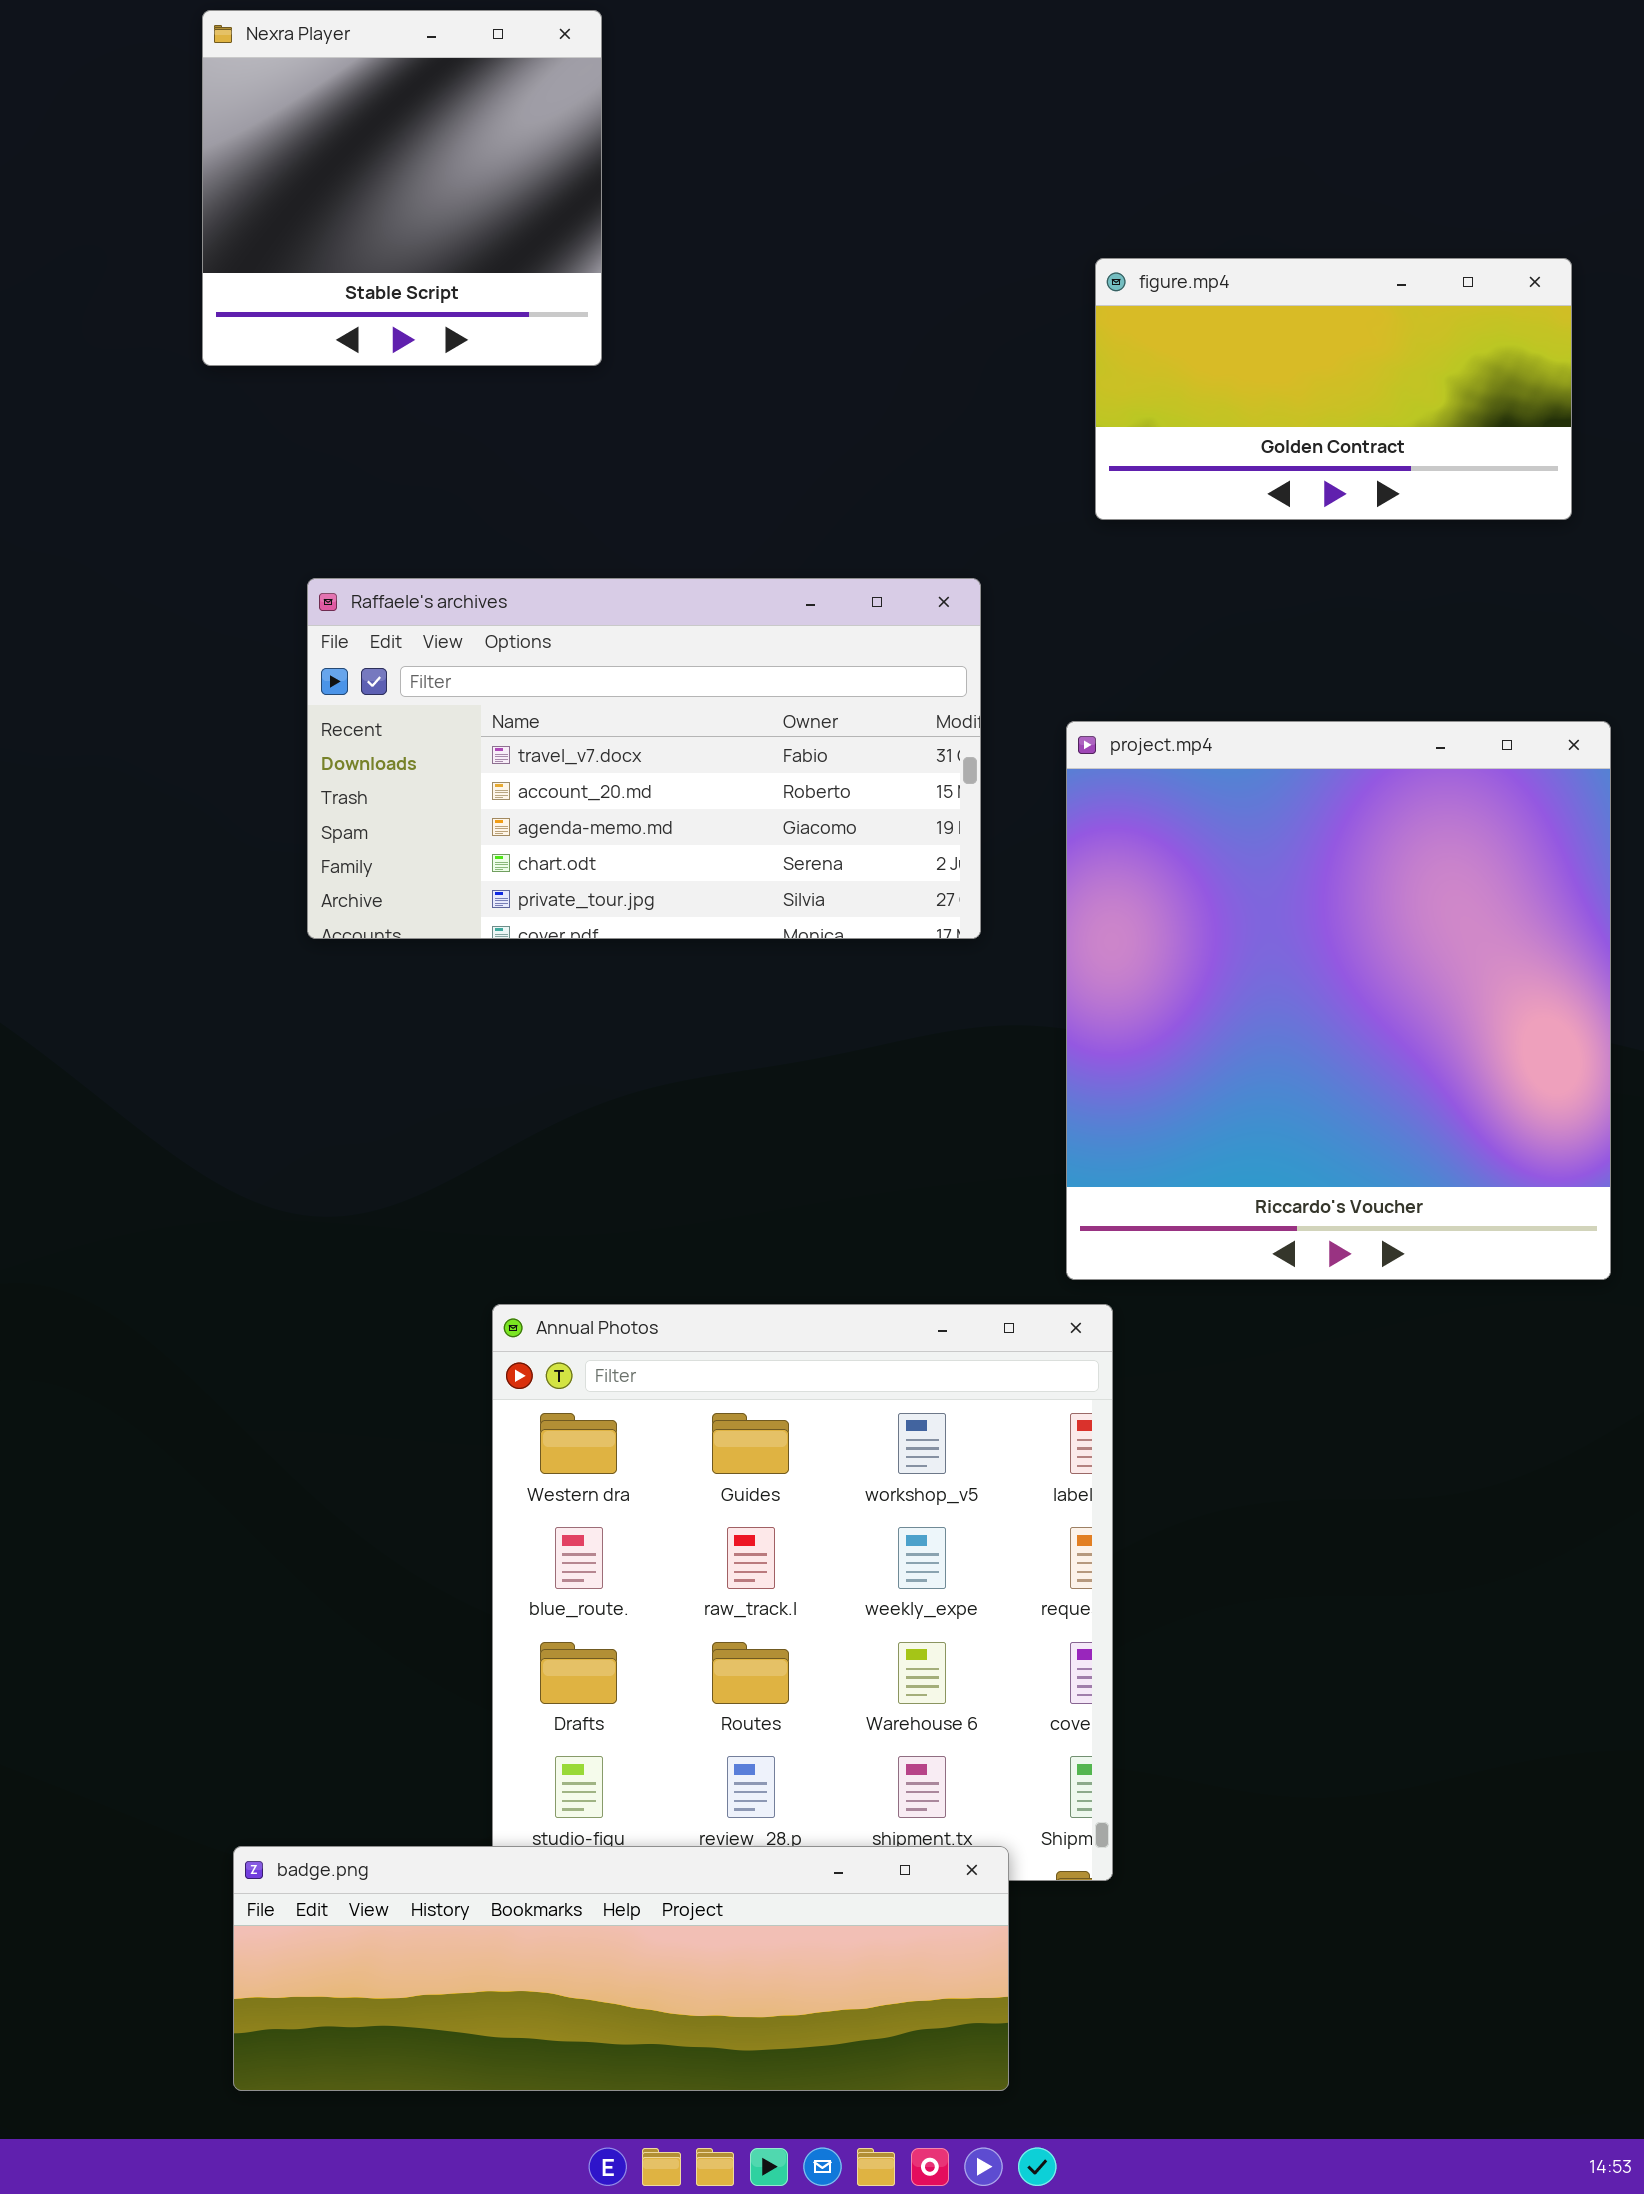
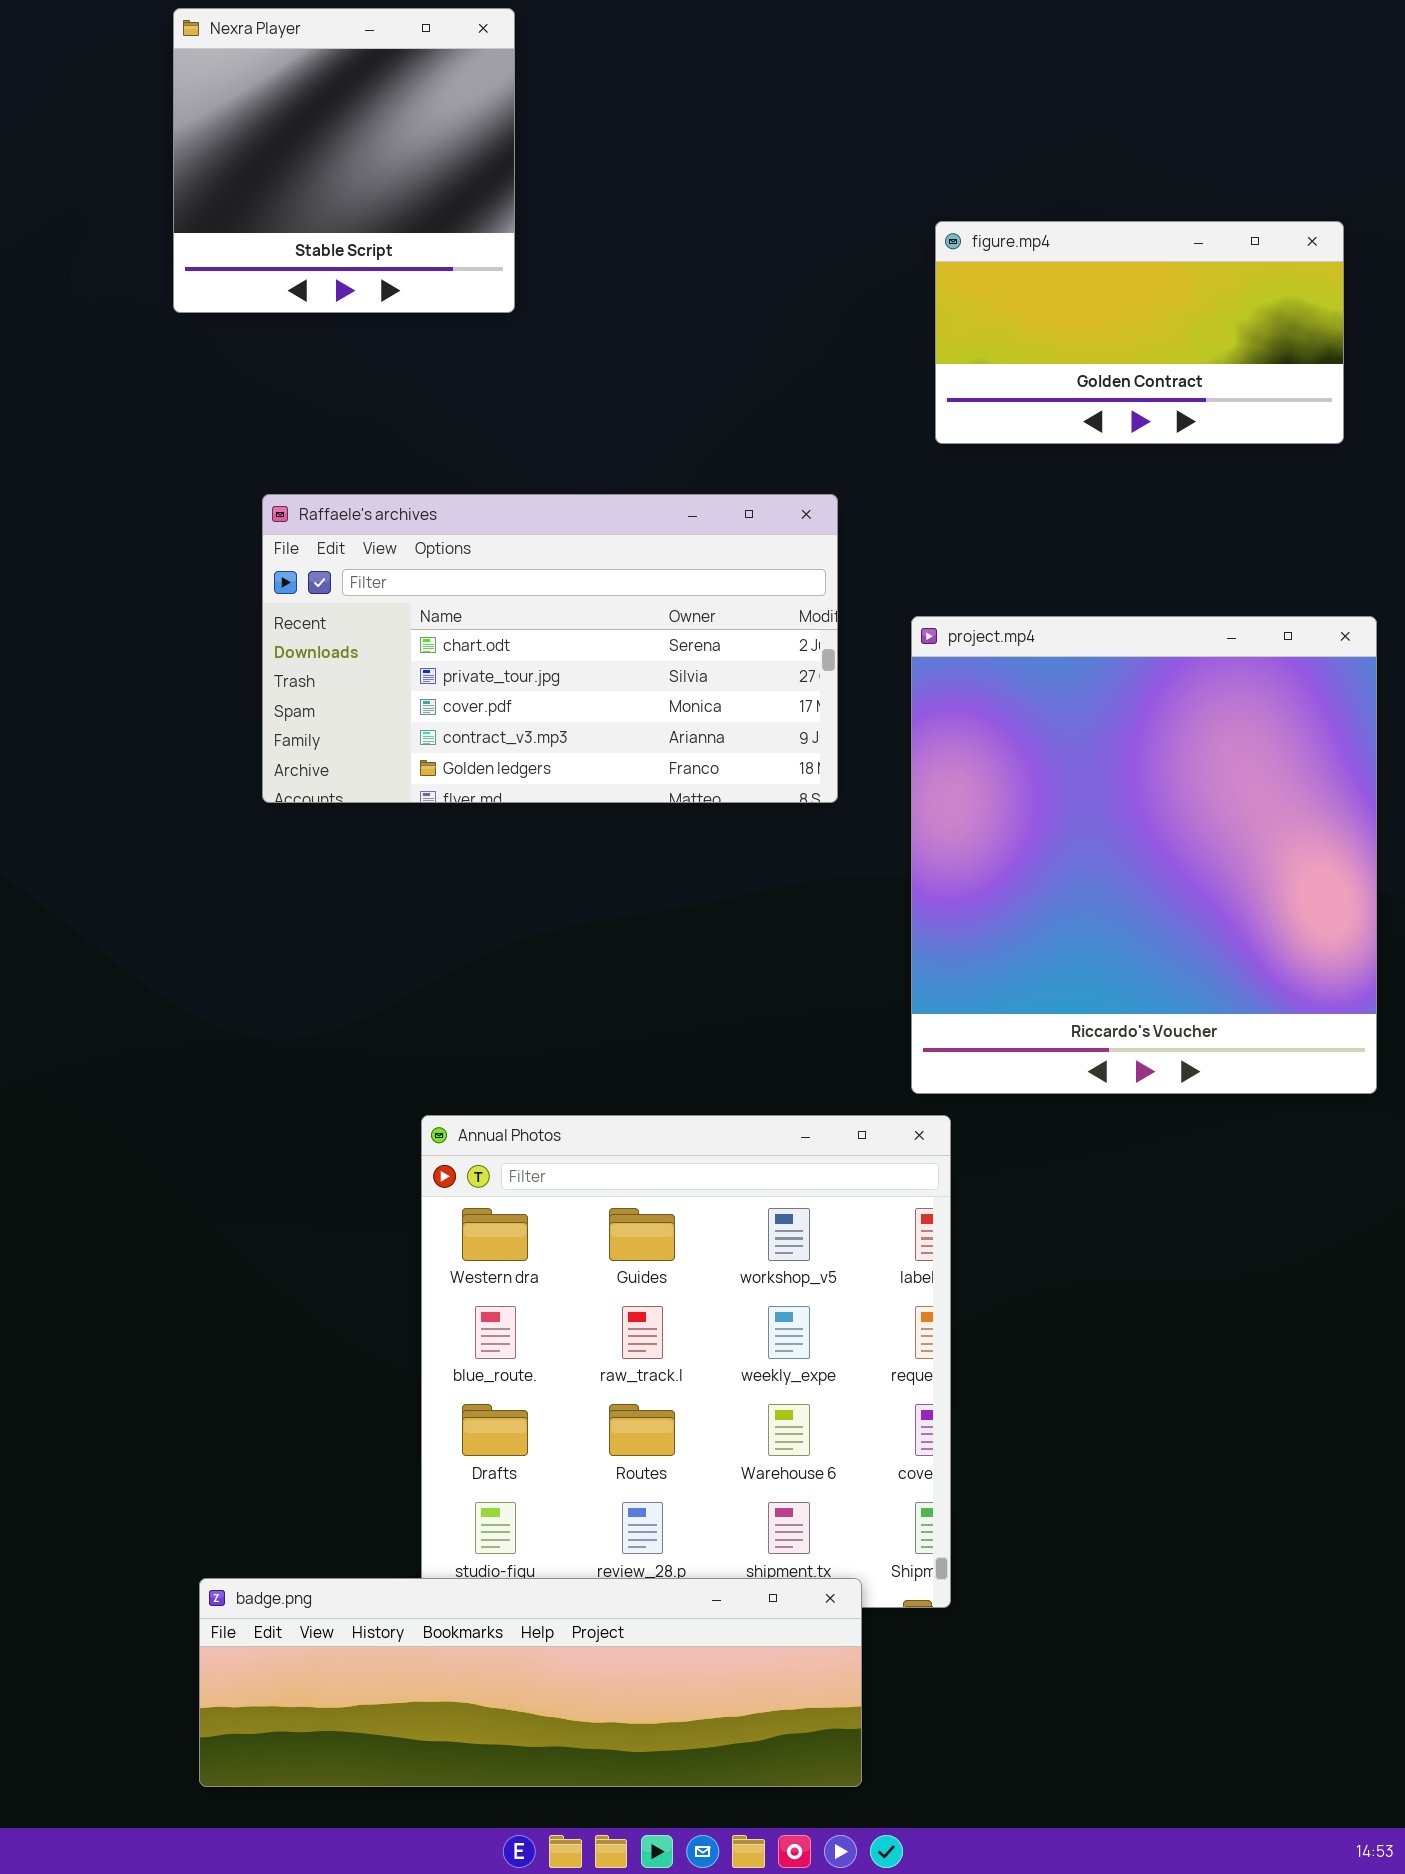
Raffaele's archives: [307,578,981,939] -> [262,494,838,803], scrolled down 3 rows

